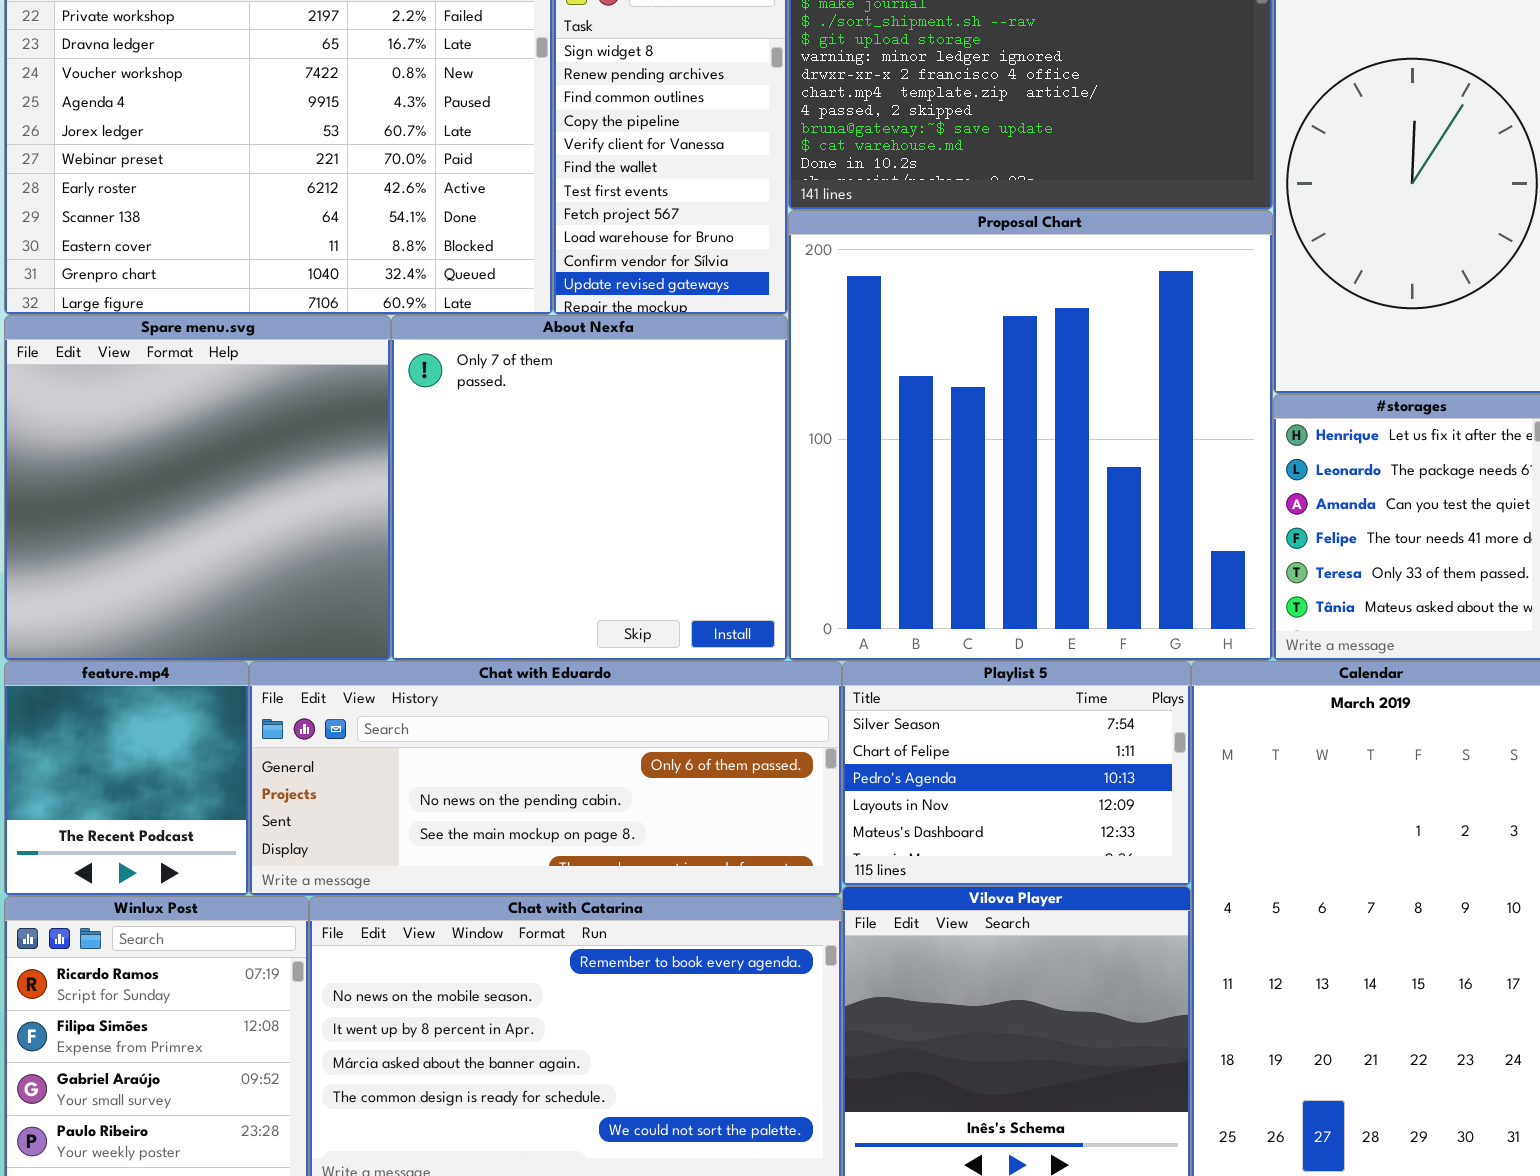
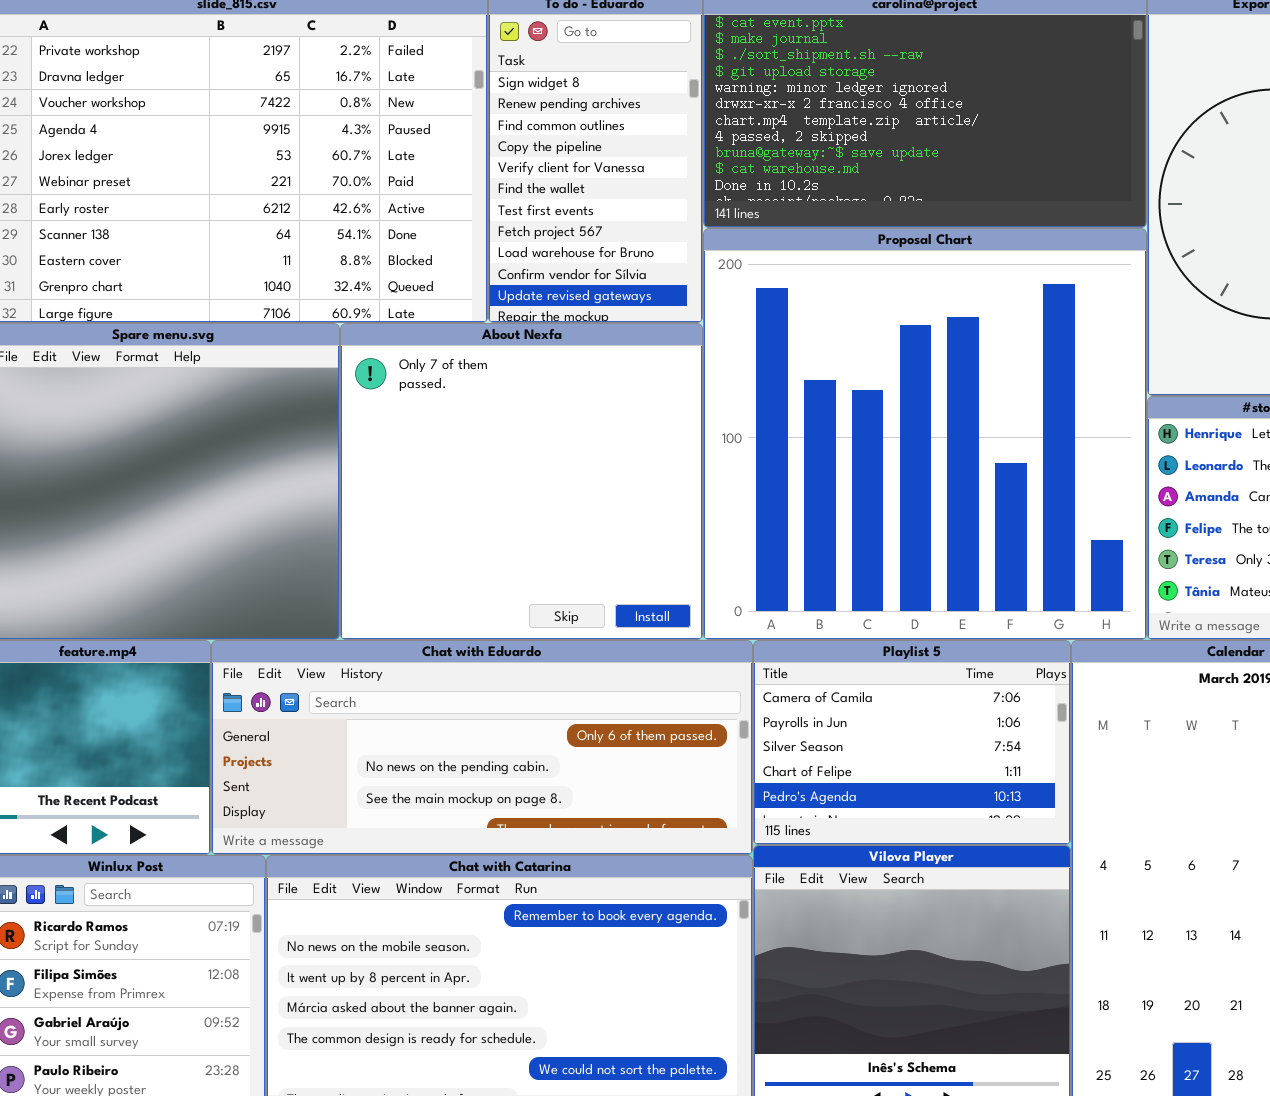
Playlist 5: [842,661,1191,886] -> [753,640,1071,845], scrolled up 2 rows

